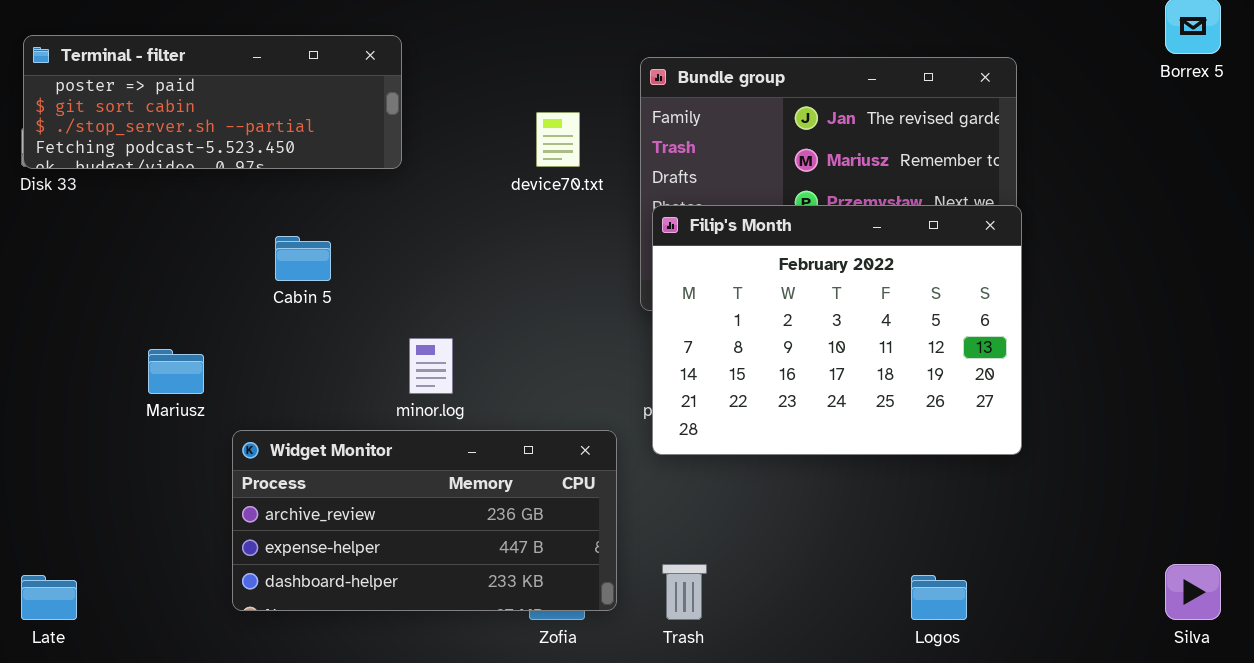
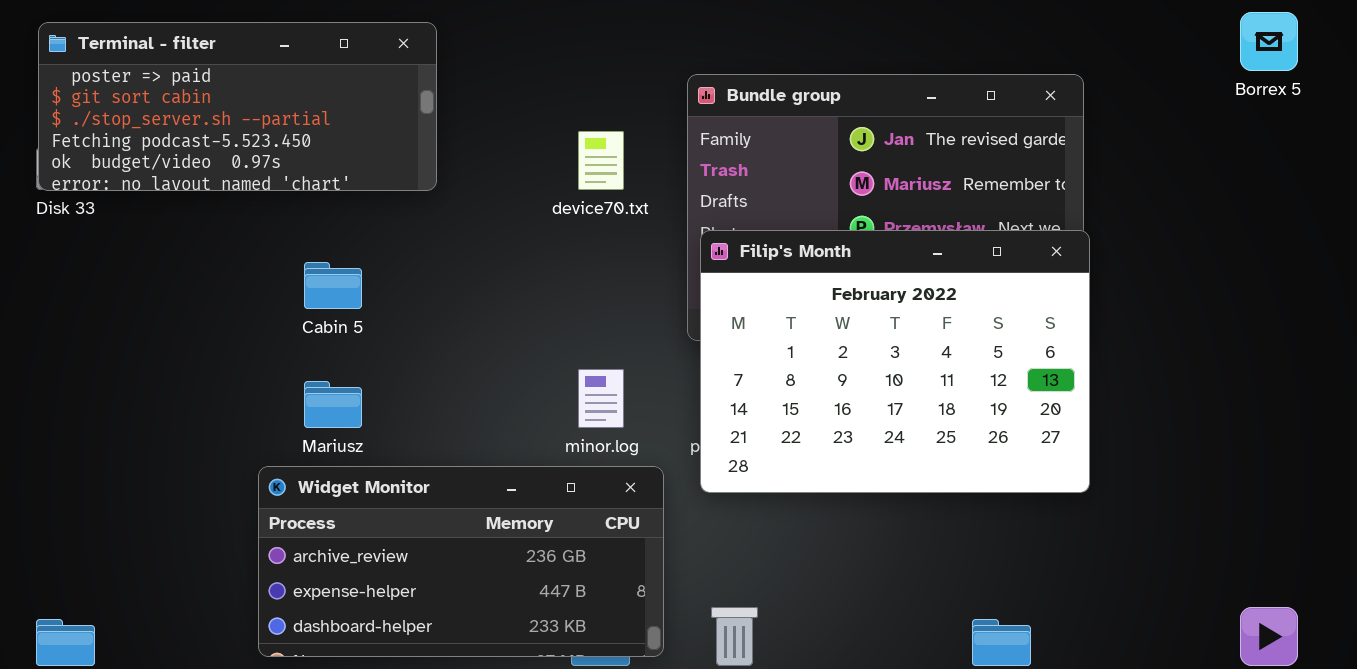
Terminal - filter: [23,35,402,169] -> [38,22,437,191], resized
minor.log: [409,338,453,394] -> [578,369,624,428], moved
Mariusz: [148,349,204,394] -> [304,381,362,428], moved

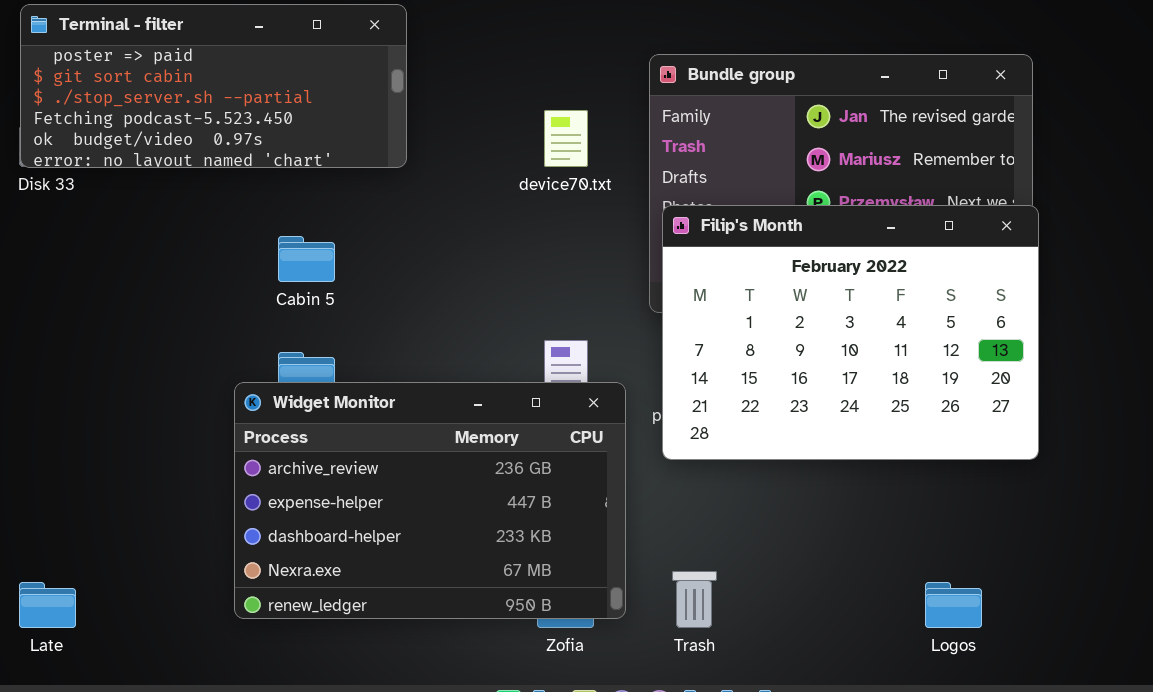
Widget Monitor: [258,466,664,657] -> [234,382,626,619], resized

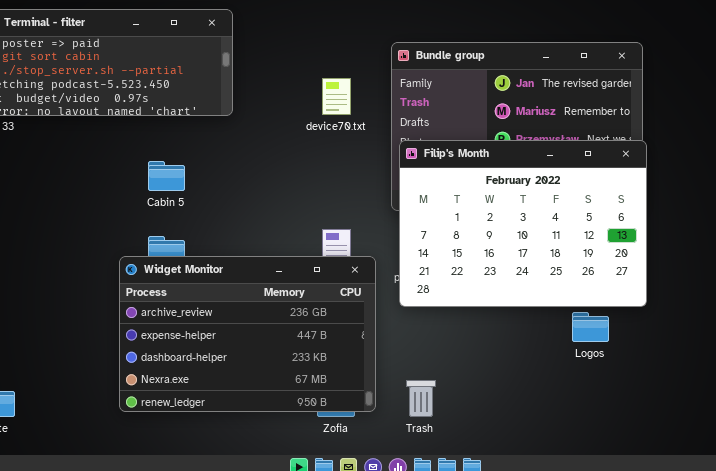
Logos: [925,582,982,628] -> [572,312,609,342], moved

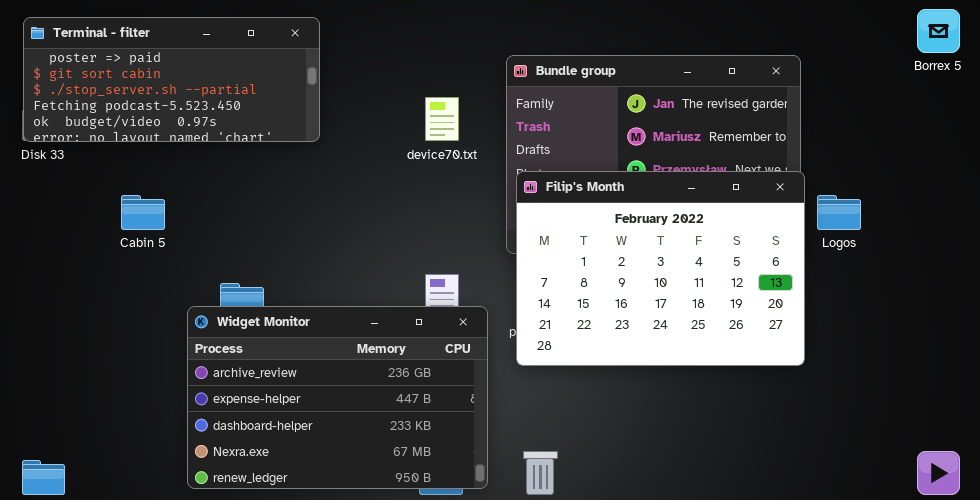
Cabin 5: [148,161,185,191] -> [121,195,165,230], moved
Logos: [572,312,609,342] -> [817,195,861,230], moved

